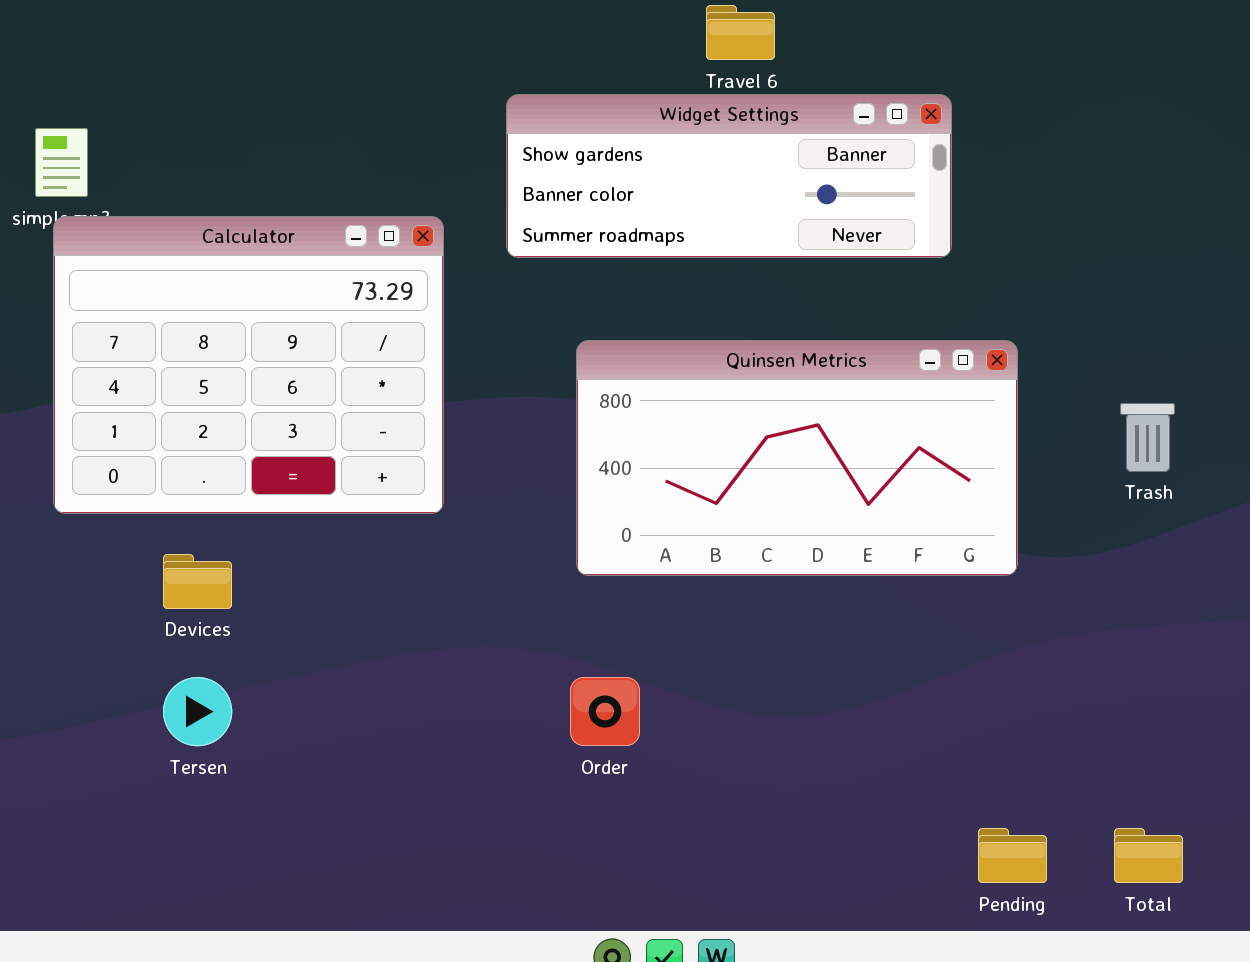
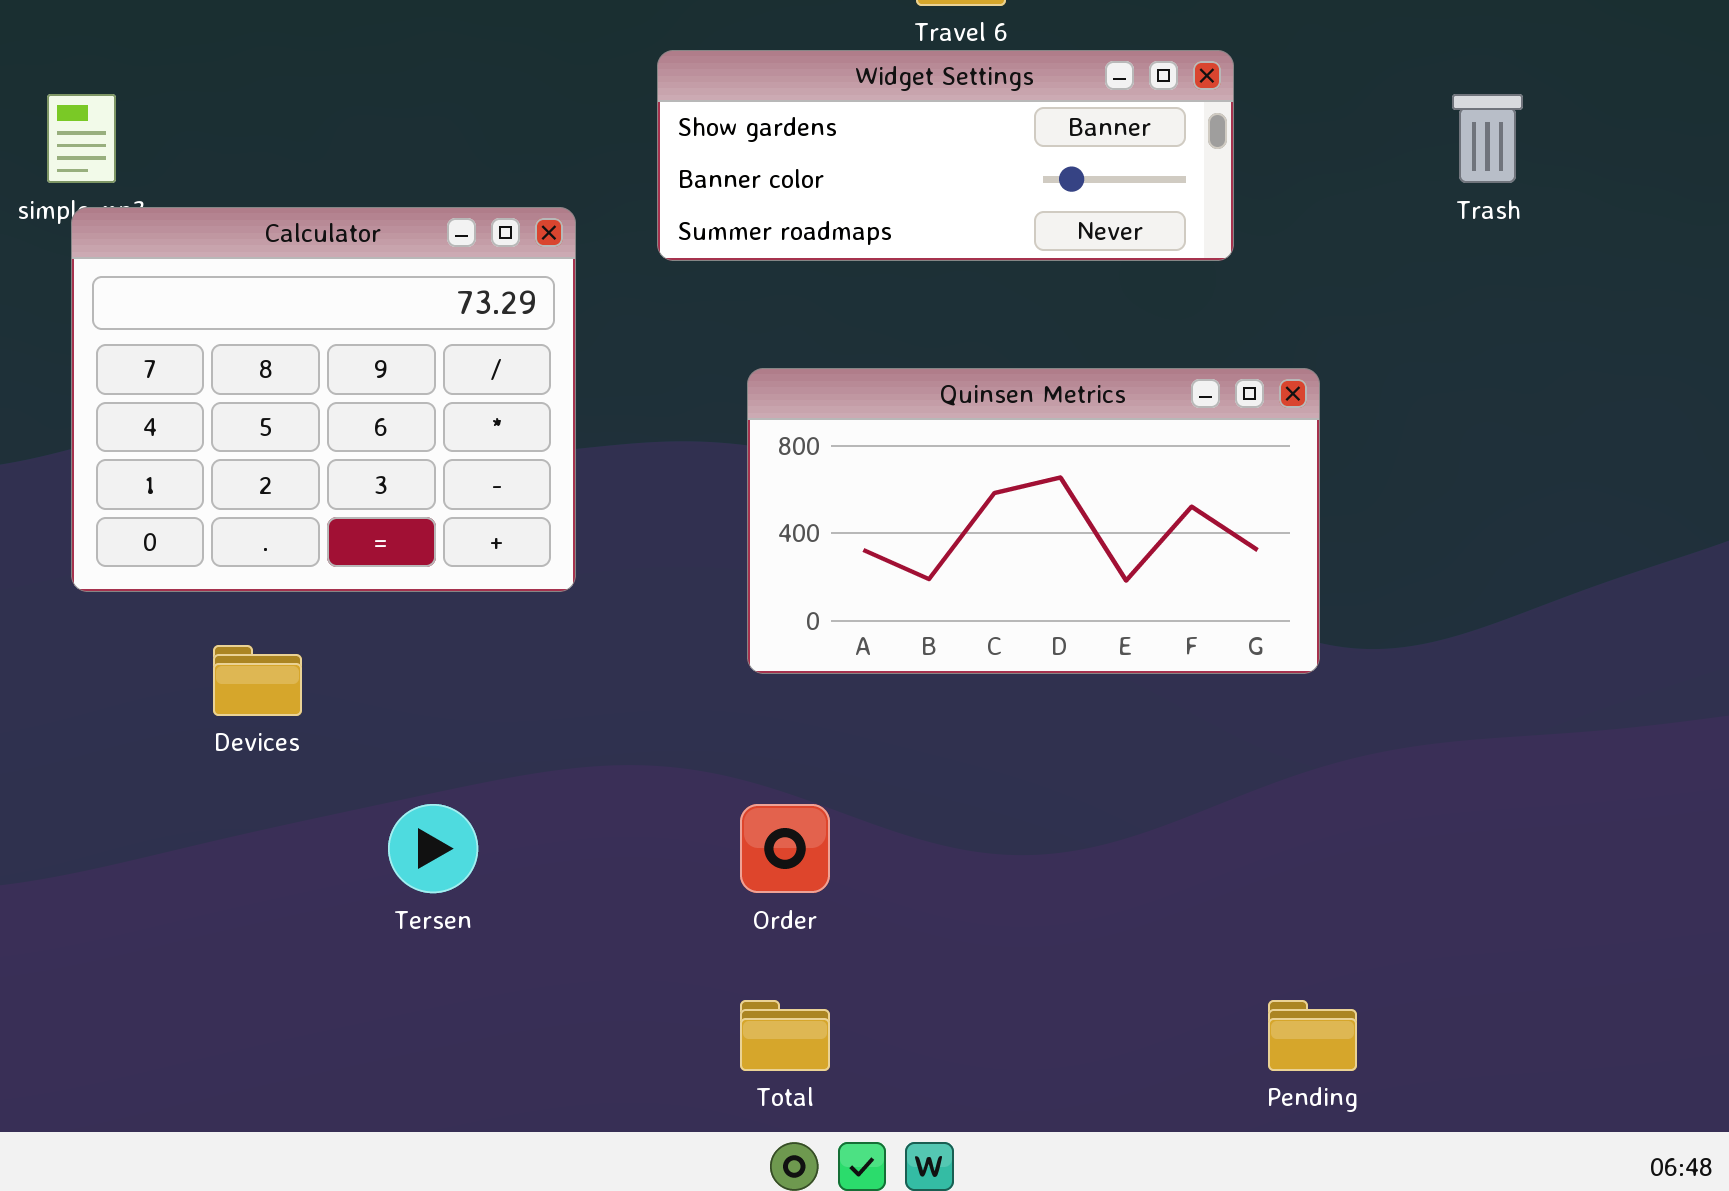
Trash: [1120,403,1175,472] -> [1452,94,1523,183], moved
Tersen: [163,677,232,746] -> [388,804,478,893], moved
Total: [1114,828,1183,883] -> [740,1000,830,1071], moved

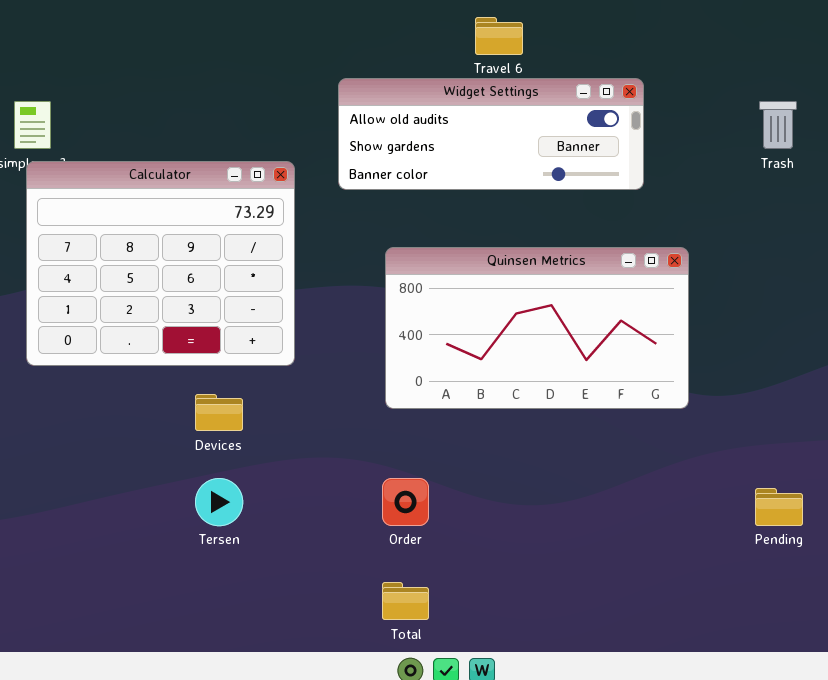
Widget Settings: [657,50,1234,261] -> [338,78,644,190], scrolled up 1 row
Devices: [213,645,302,716] -> [195,394,243,431], moved
Pending: [1268,1000,1357,1071] -> [755,488,803,526], moved

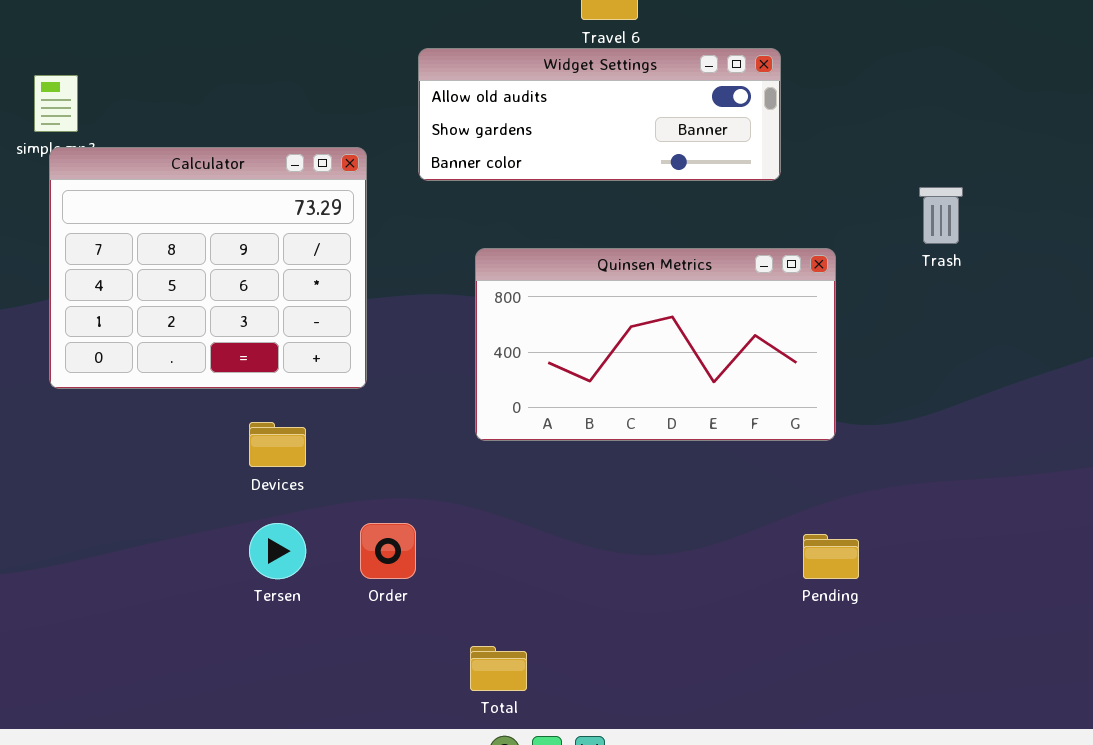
Trash: [759,101,797,149] -> [919,187,963,244], moved
Order: [382,478,429,526] -> [360,523,416,579], moved
Pending: [755,488,803,526] -> [803,534,859,579], moved

